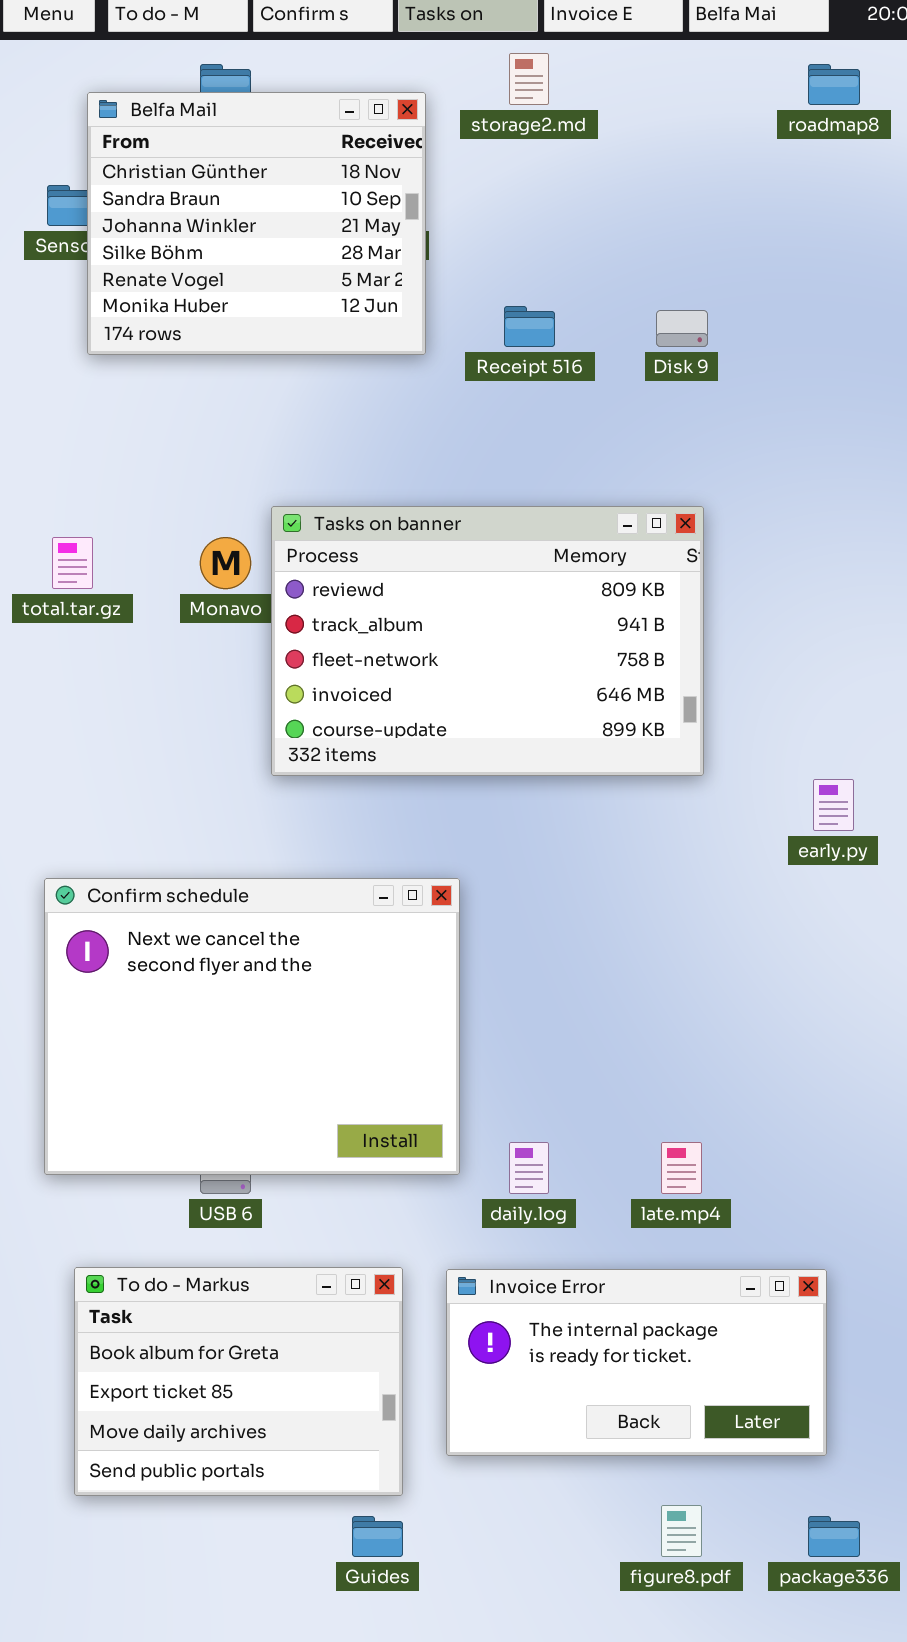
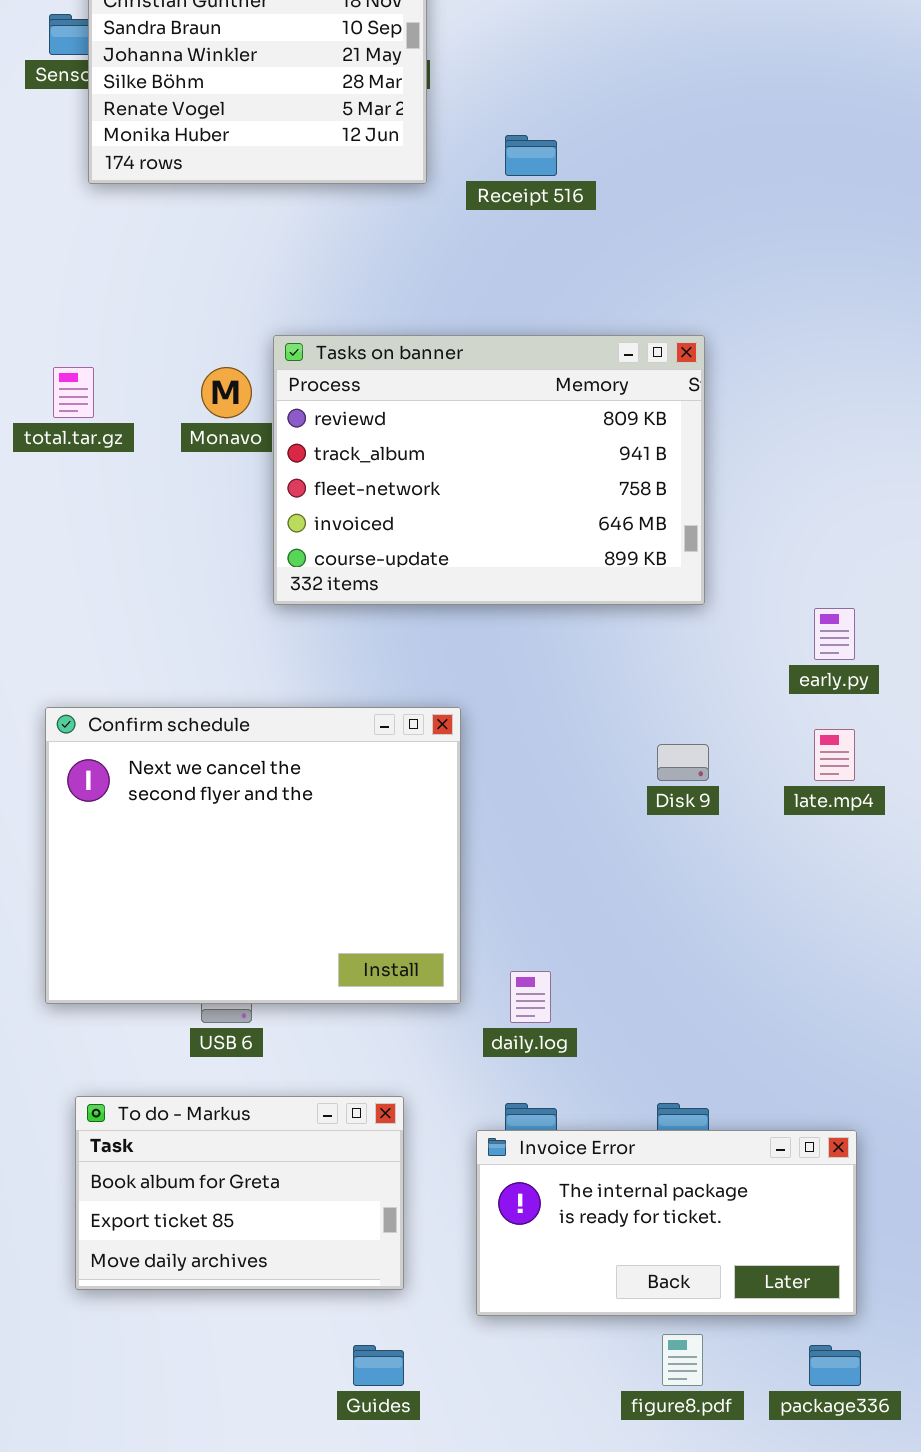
Disk 9: [656,310,708,347] -> [657,744,709,781], moved
late.mp4: [661,1142,702,1194] -> [814,729,855,781], moved
To do - Markus: [74,1267,403,1496] -> [75,1096,404,1290], resized
Invoice Error: [446,1269,827,1456] -> [476,1130,857,1316], moved

